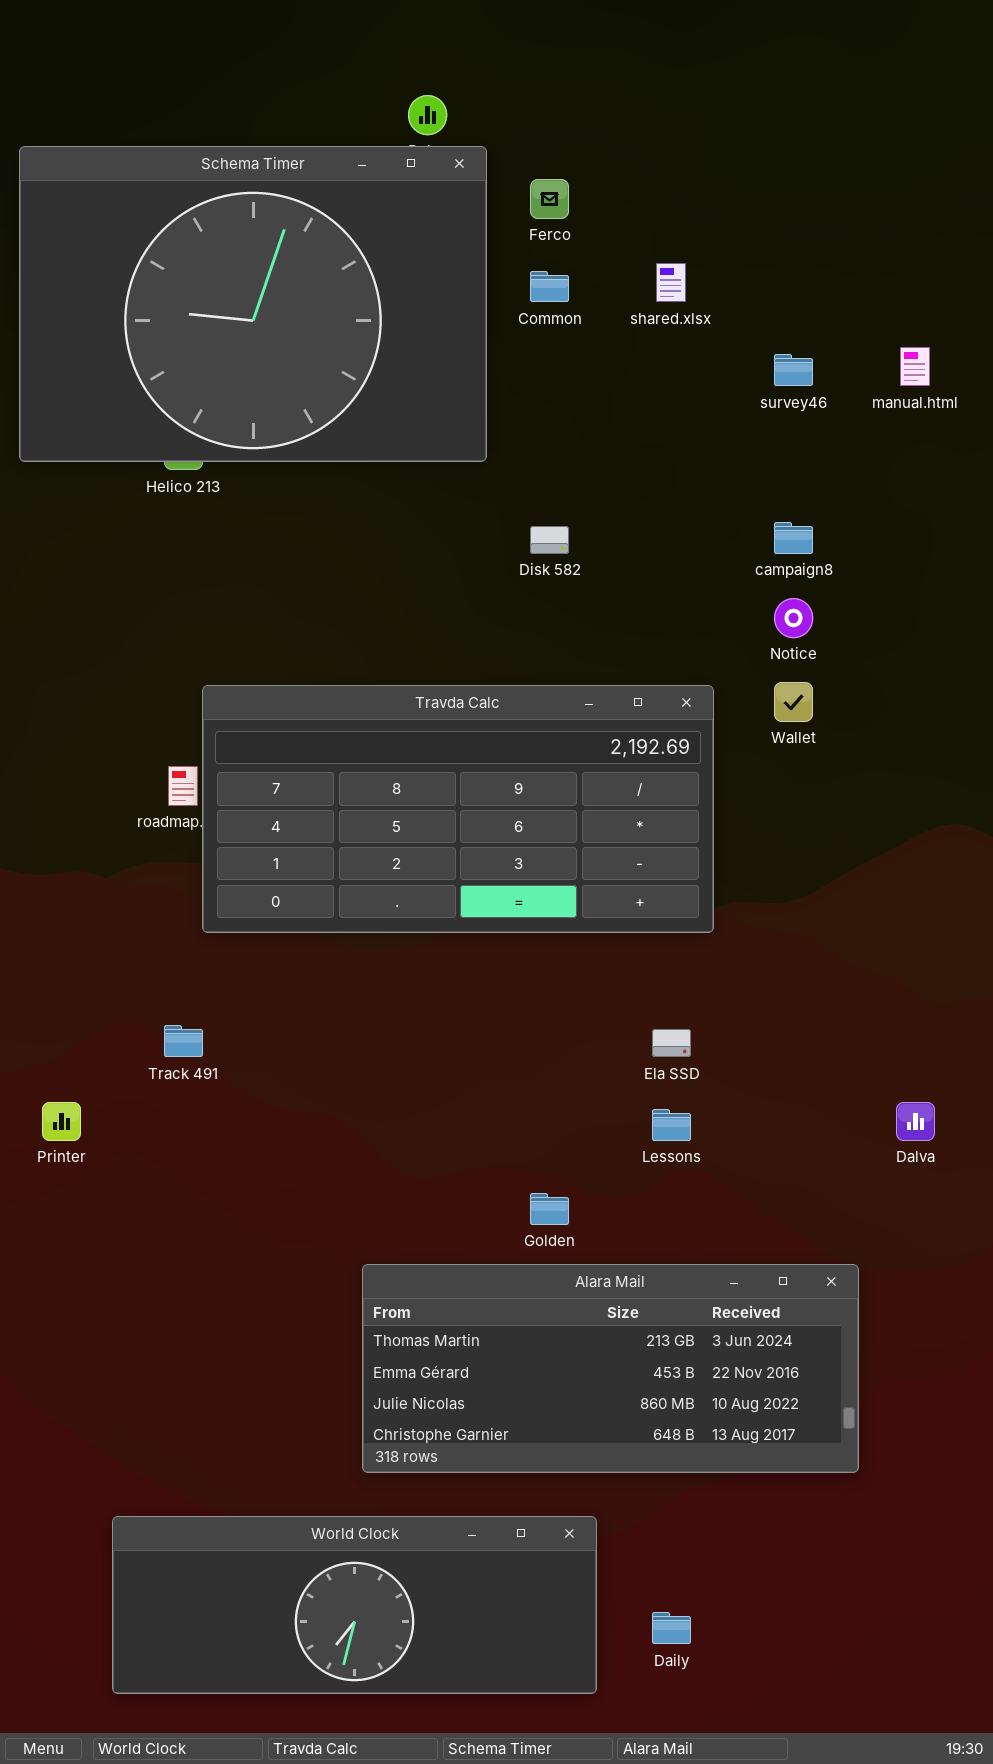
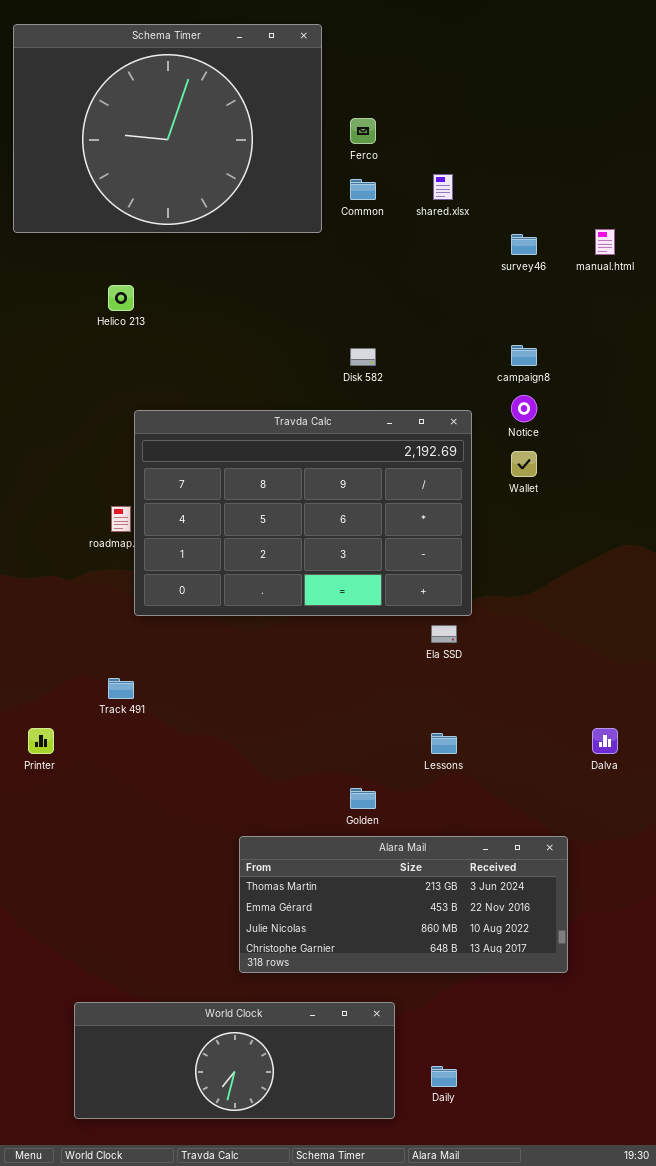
Schema Timer: [19,146,487,462] -> [13,24,322,233], moved
Travda Calc: [202,685,714,933] -> [134,410,472,616], resized
Ela SSD: [652,1029,691,1057] -> [431,625,457,643], moved

